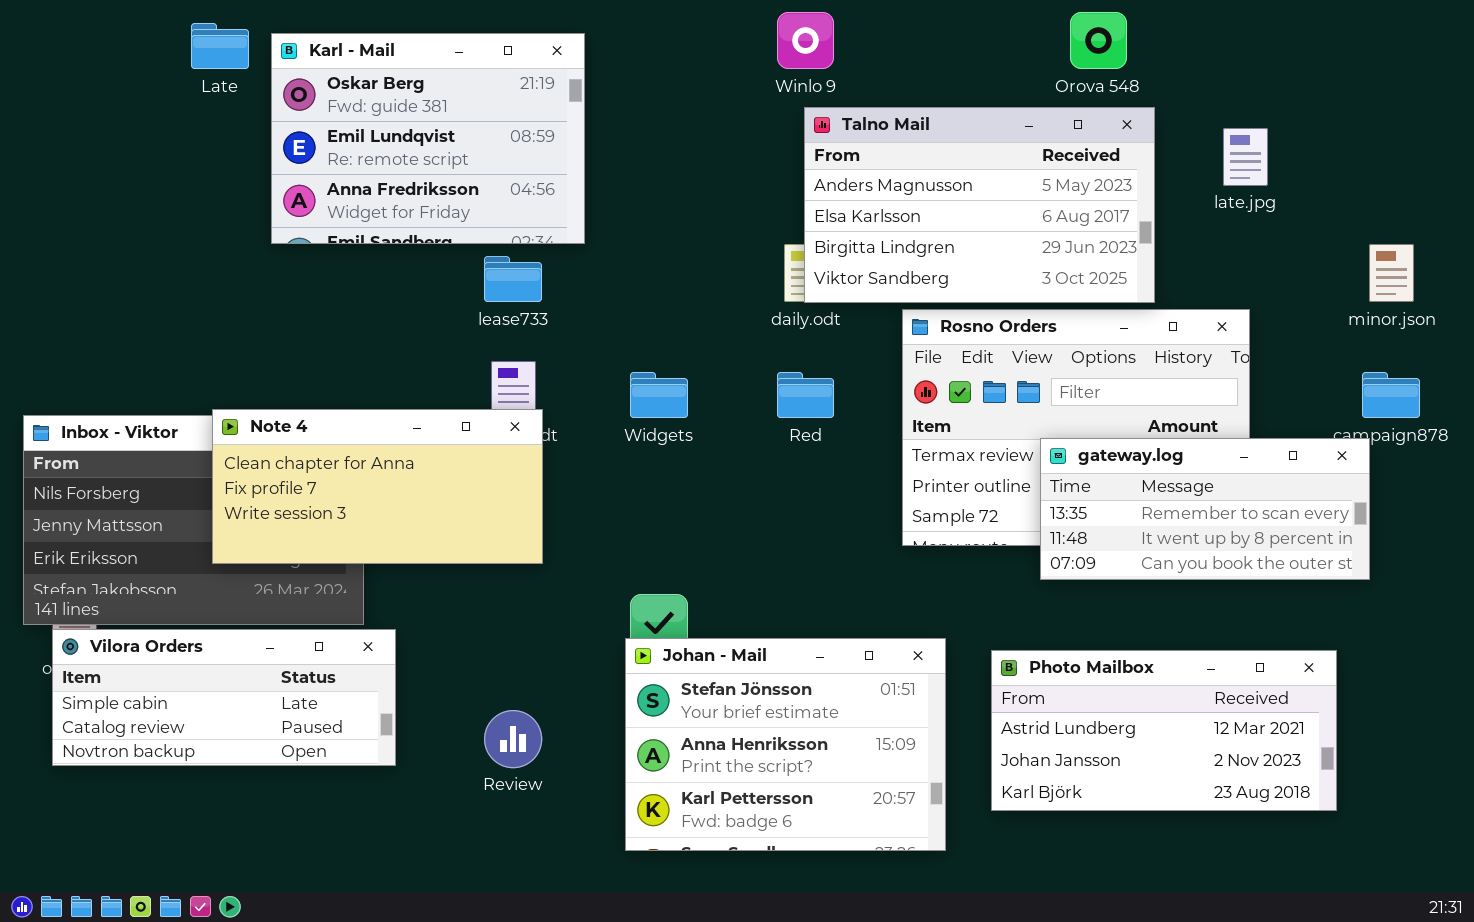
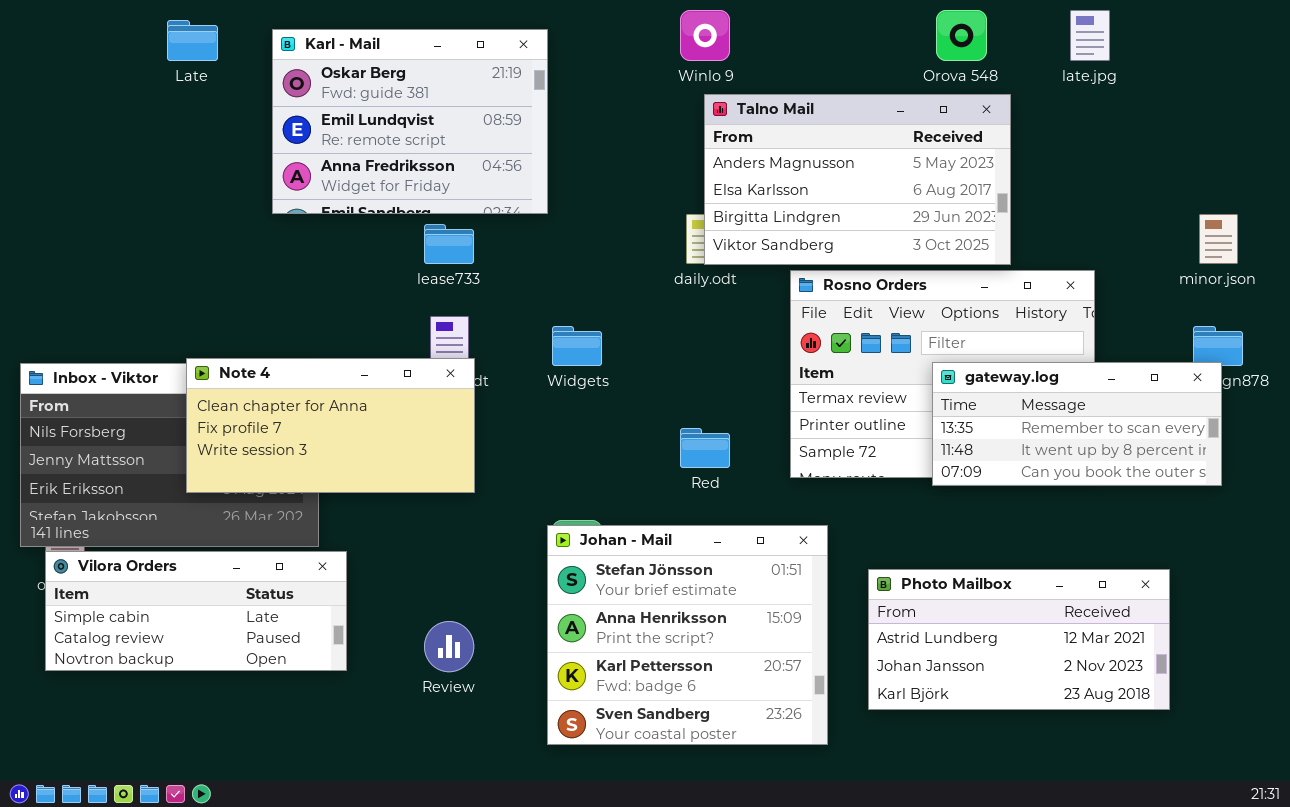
Karl - Mail: [271,33,585,244] -> [272,29,548,214], moved
late.jpg: [1223,128,1268,186] -> [1070,10,1110,61], moved
Red: [777,372,834,418] -> [680,428,730,468], moved
gateway.log: [1040,438,1370,580] -> [932,362,1222,486], moved
Johan - Mail: [625,638,946,851] -> [547,525,828,745], resized

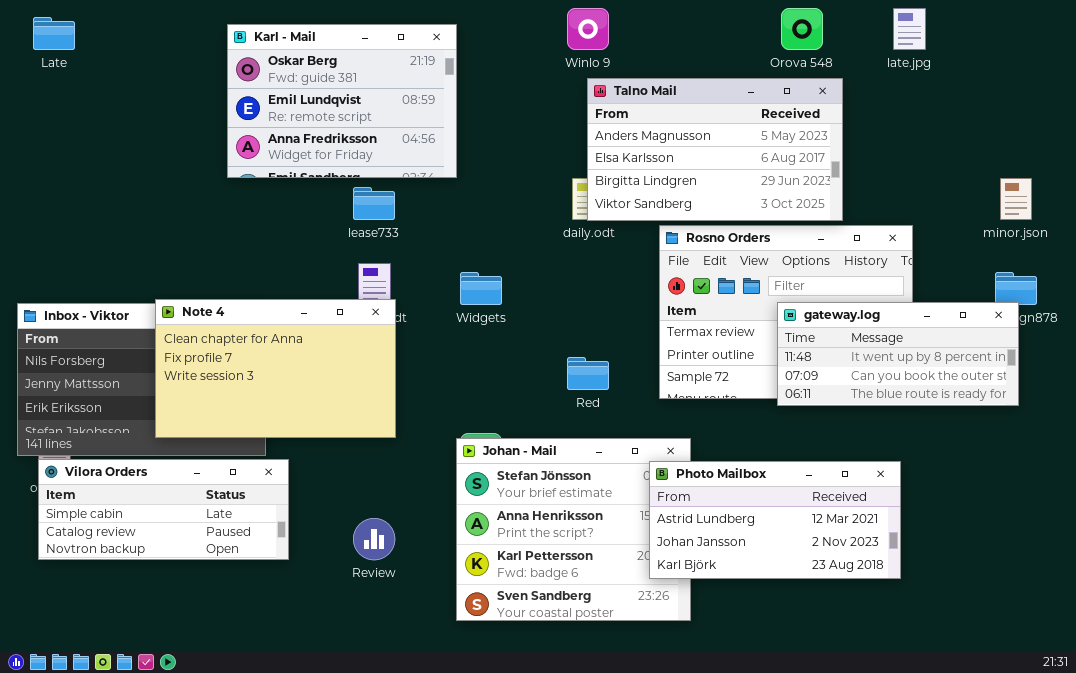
Late: [167,20,218,61] -> [33,17,75,50], moved
Note 4: [186,358,475,493] -> [155,299,396,438], resized
gateway.log: [932,362,1222,486] -> [777,302,1019,406], scrolled down 1 row
Photo Mailbox: [868,569,1170,710] -> [649,461,901,579], moved

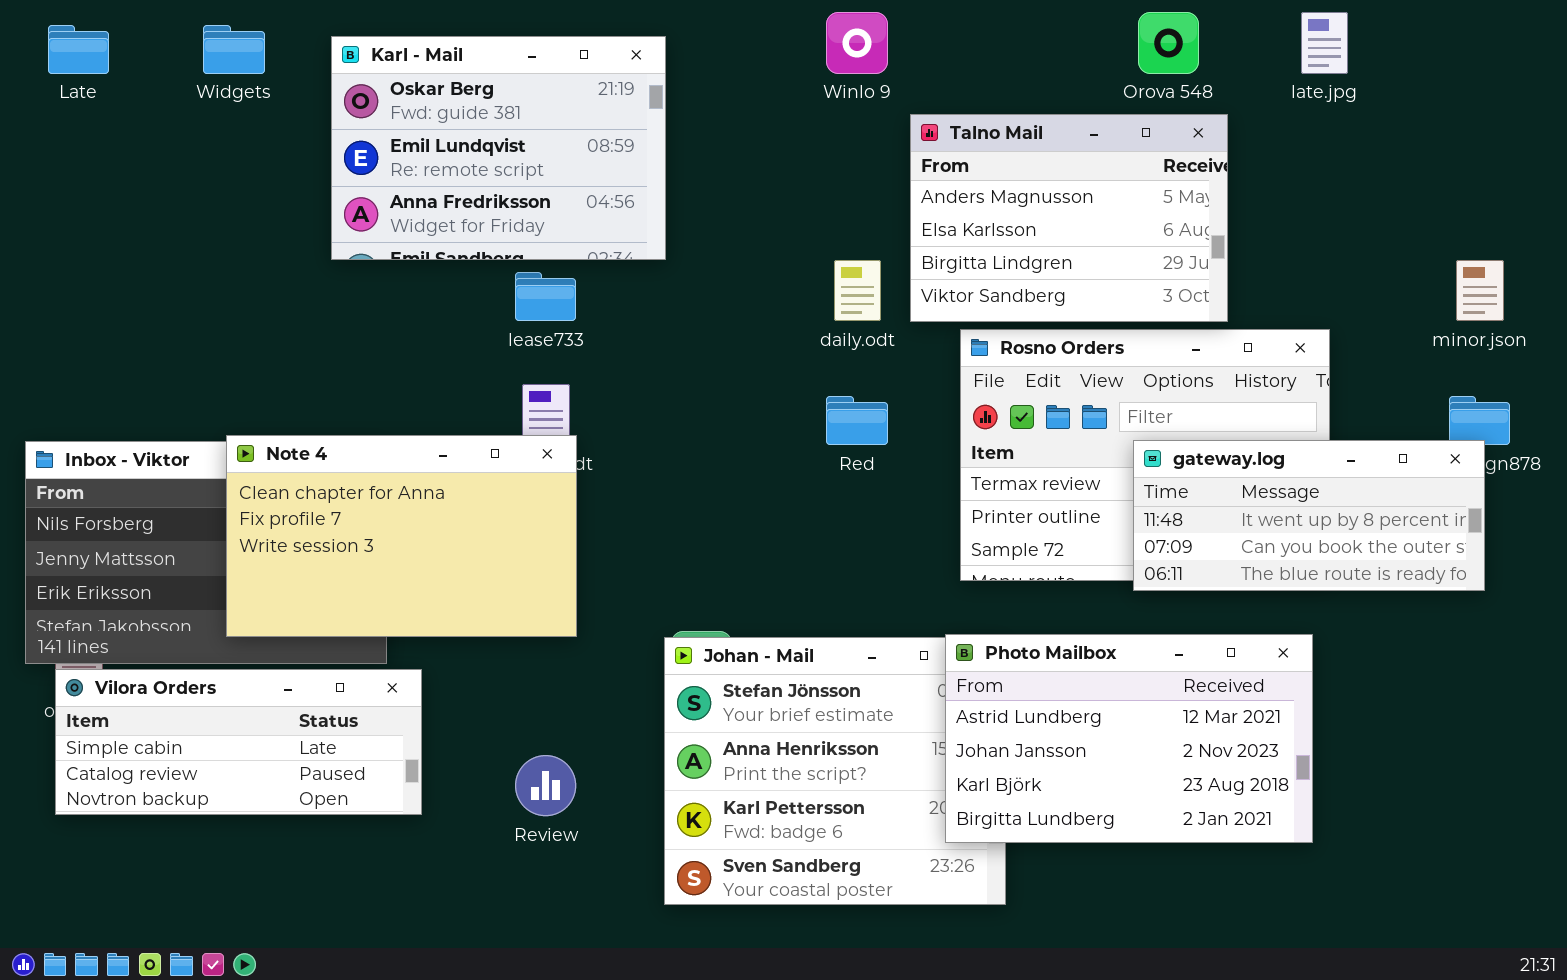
Talno Mail: [587,78,843,221] -> [910,114,1228,322], resized
Widgets: [460,272,502,305] -> [203,25,265,74], moved
Red: [567,357,609,390] -> [826,396,888,445], moved
Photo Mailbox: [649,461,901,579] -> [945,634,1313,843], resized

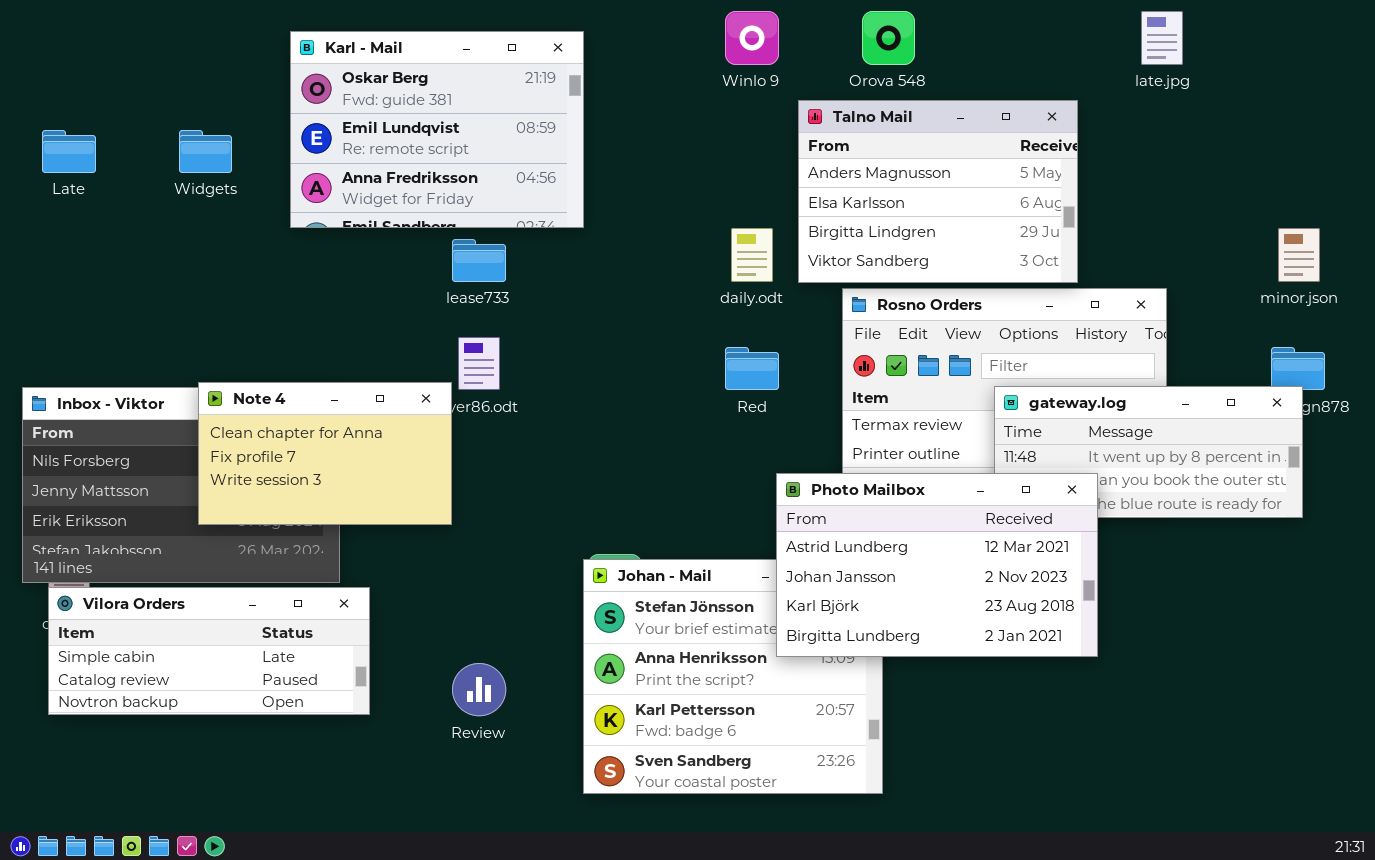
Orova 548: [1138,12,1199,74] -> [862,11,915,65], moved
Late: [48,25,109,74] -> [42,130,96,173], moved
Widgets: [203,25,265,74] -> [179,130,232,173], moved
Note 4: [226,435,577,637] -> [198,382,452,525], resized
Photo Mailbox: [945,634,1313,843] -> [776,473,1098,657], moved

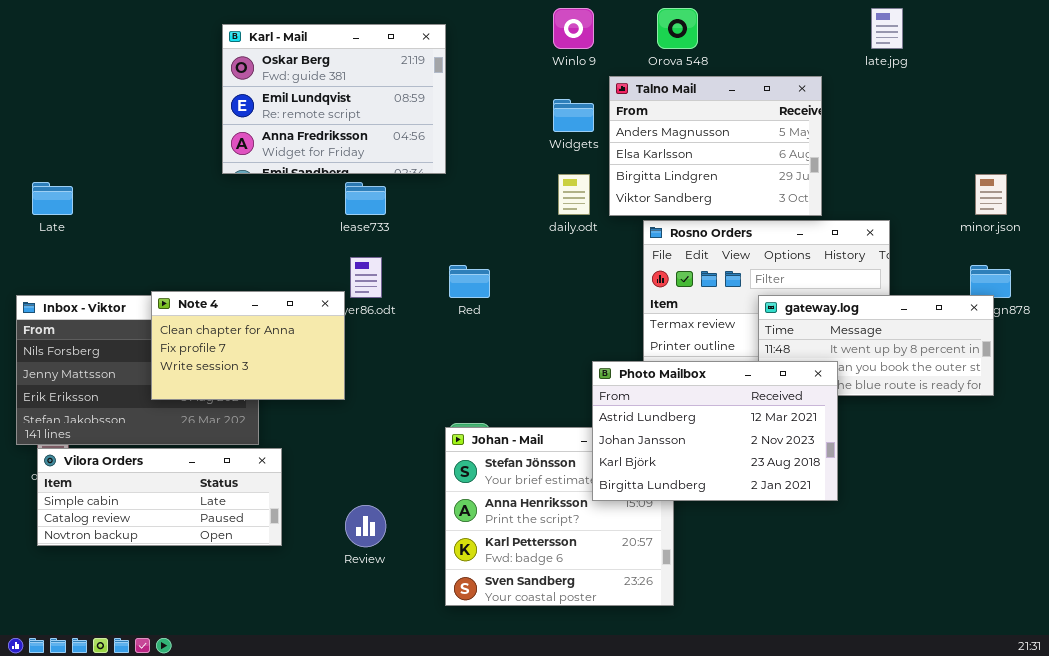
Late: [42,130,96,173] -> [32,182,73,215], moved
Widgets: [179,130,232,173] -> [553,99,594,132], moved
Red: [725,347,779,390] -> [449,265,490,298], moved

